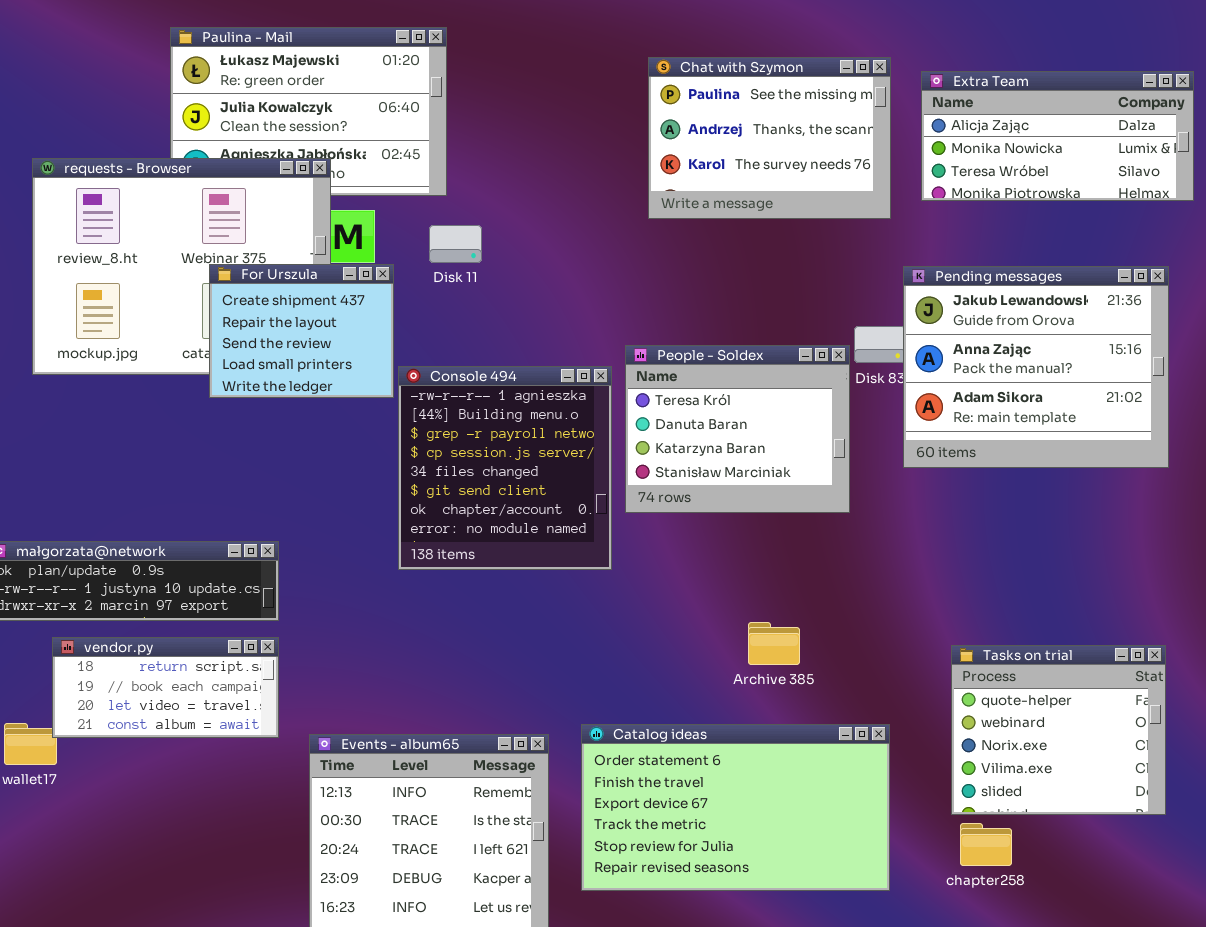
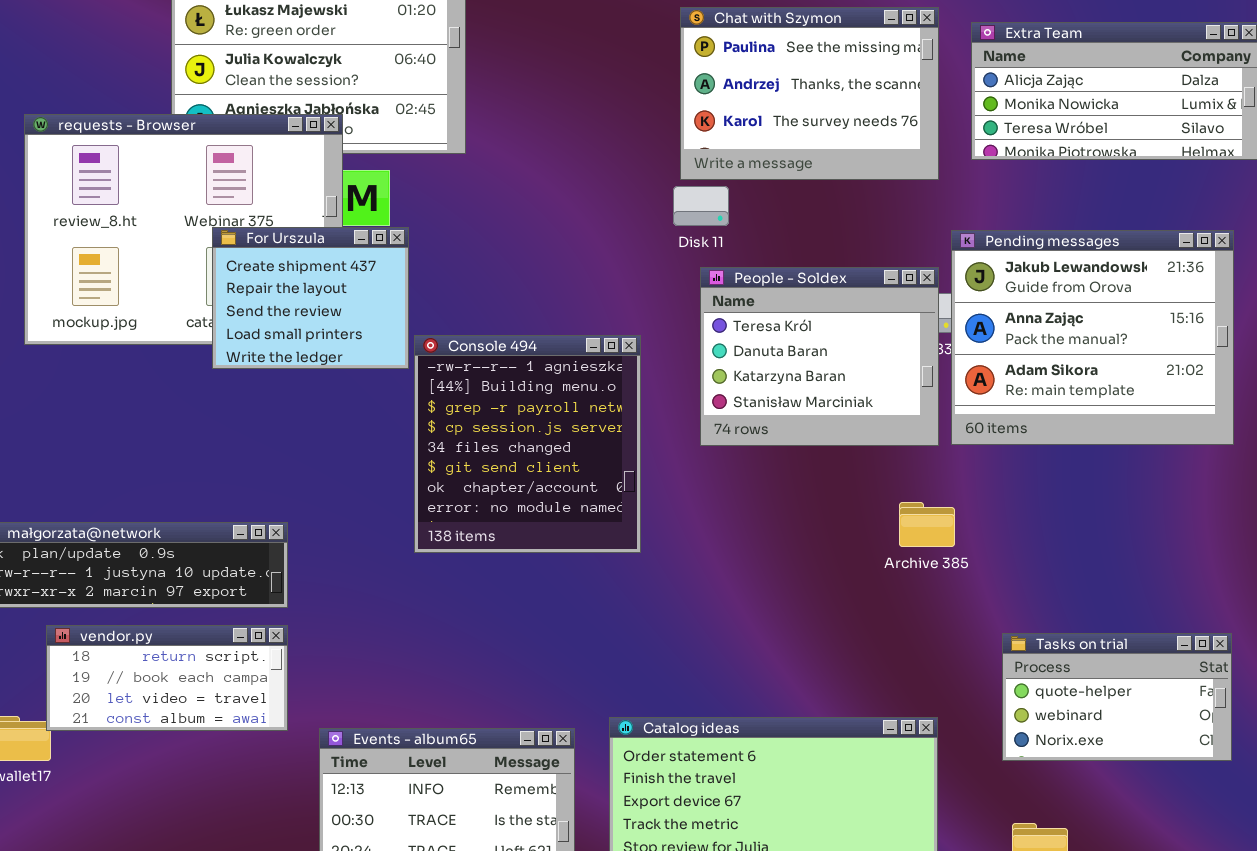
Disk 11: [429,225,482,263] -> [673,186,729,226], moved
People - Soldex: [625,345,850,513] -> [700,267,939,446], moved
Archive 385: [748,622,800,665] -> [899,502,955,547], moved
Tasks on trial: [951,645,1166,815] -> [1002,633,1232,761], resized

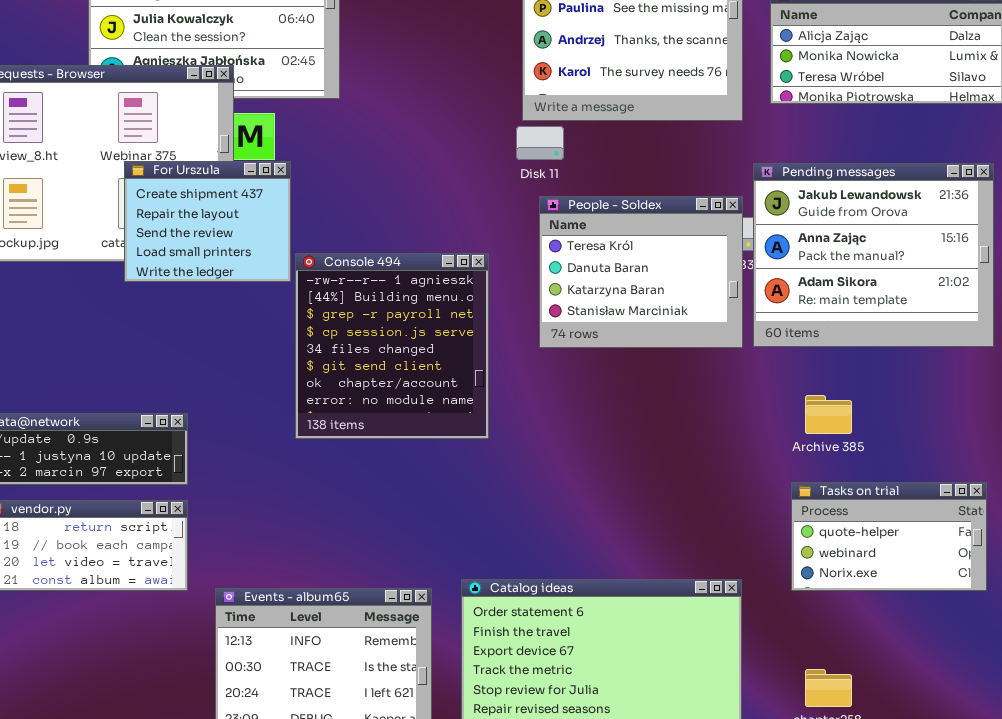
Archive 385: [899,502,955,547] -> [805,395,852,434], moved
Tasks on trial: [1002,633,1232,761] -> [791,482,987,591], moved

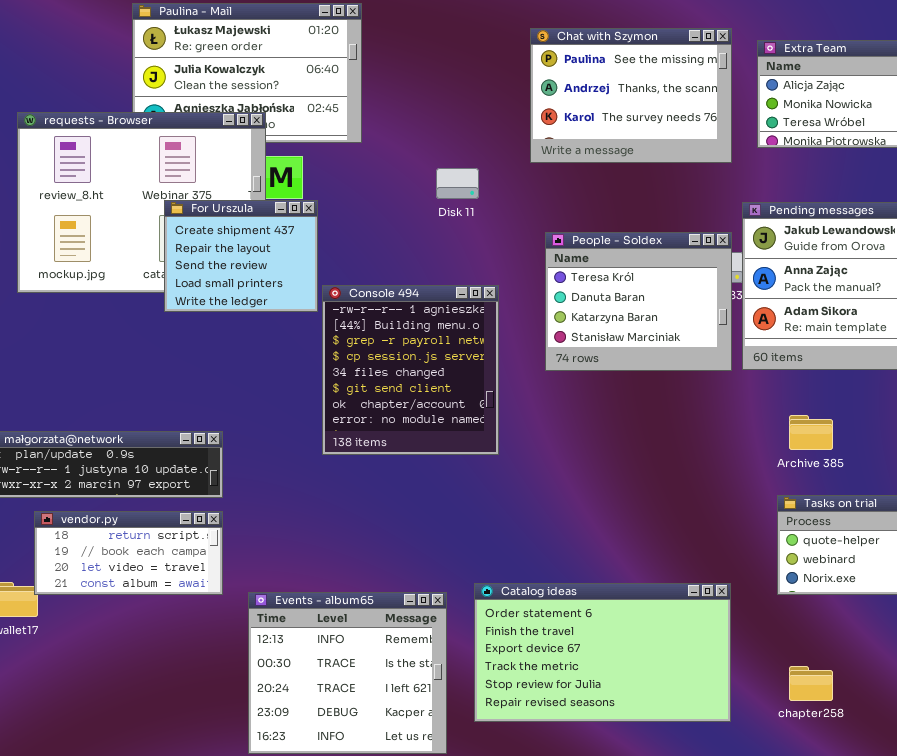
Disk 11: [516,126,564,160] -> [436,168,479,199], moved

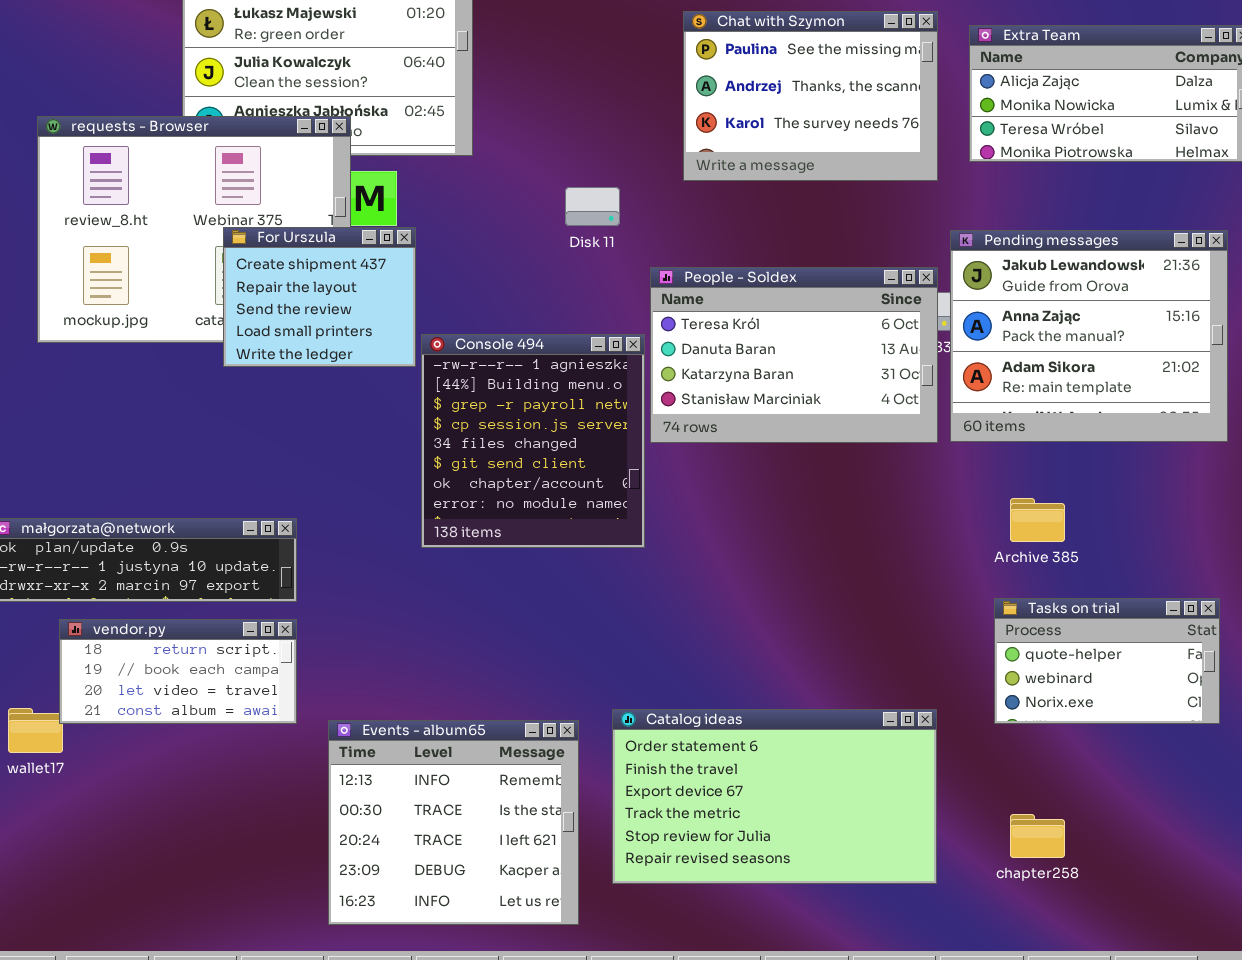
People - Soldex: [545,232,732,371] -> [650,267,938,443], resized

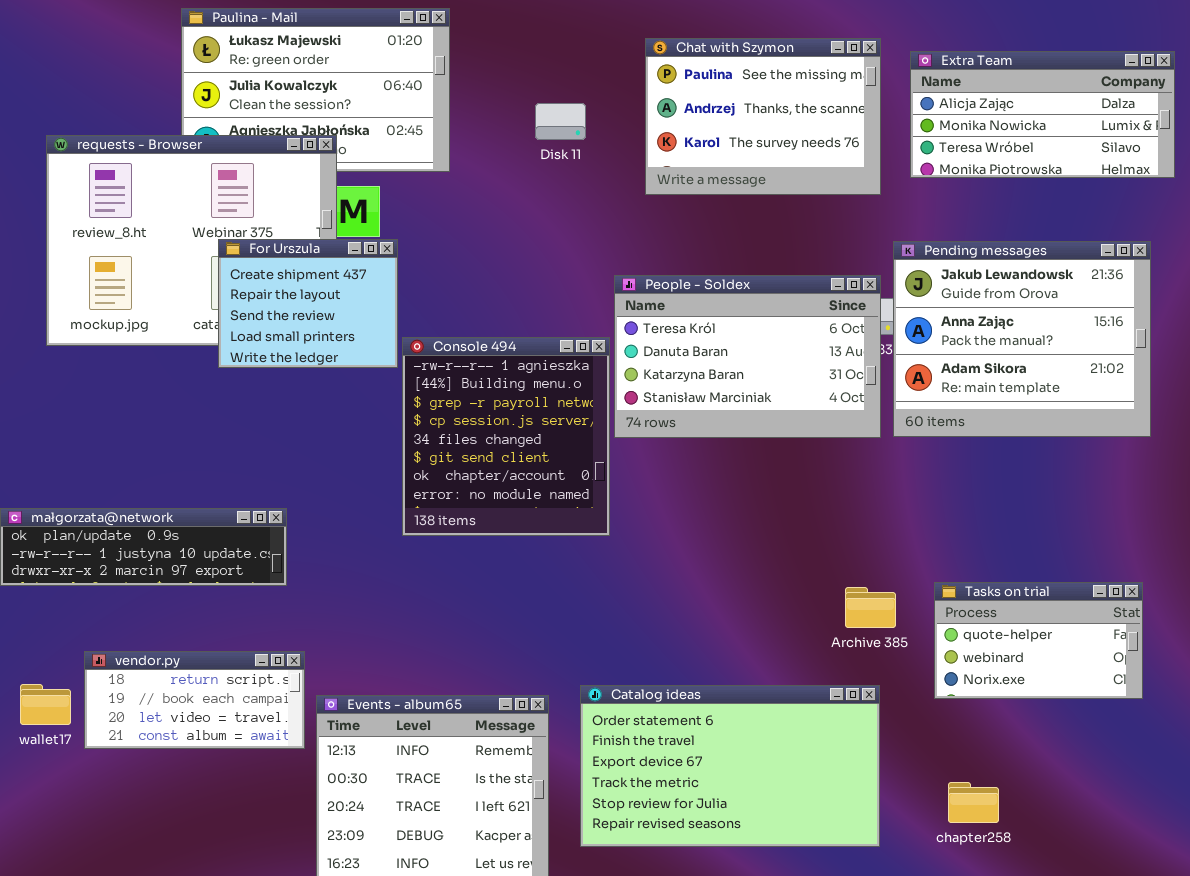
Disk 11: [565,187,620,226] -> [535,103,586,140], moved
Archive 385: [1010,498,1065,542] -> [845,587,896,628], moved
vendor.py: [59,619,297,724] -> [84,651,305,749], moved

